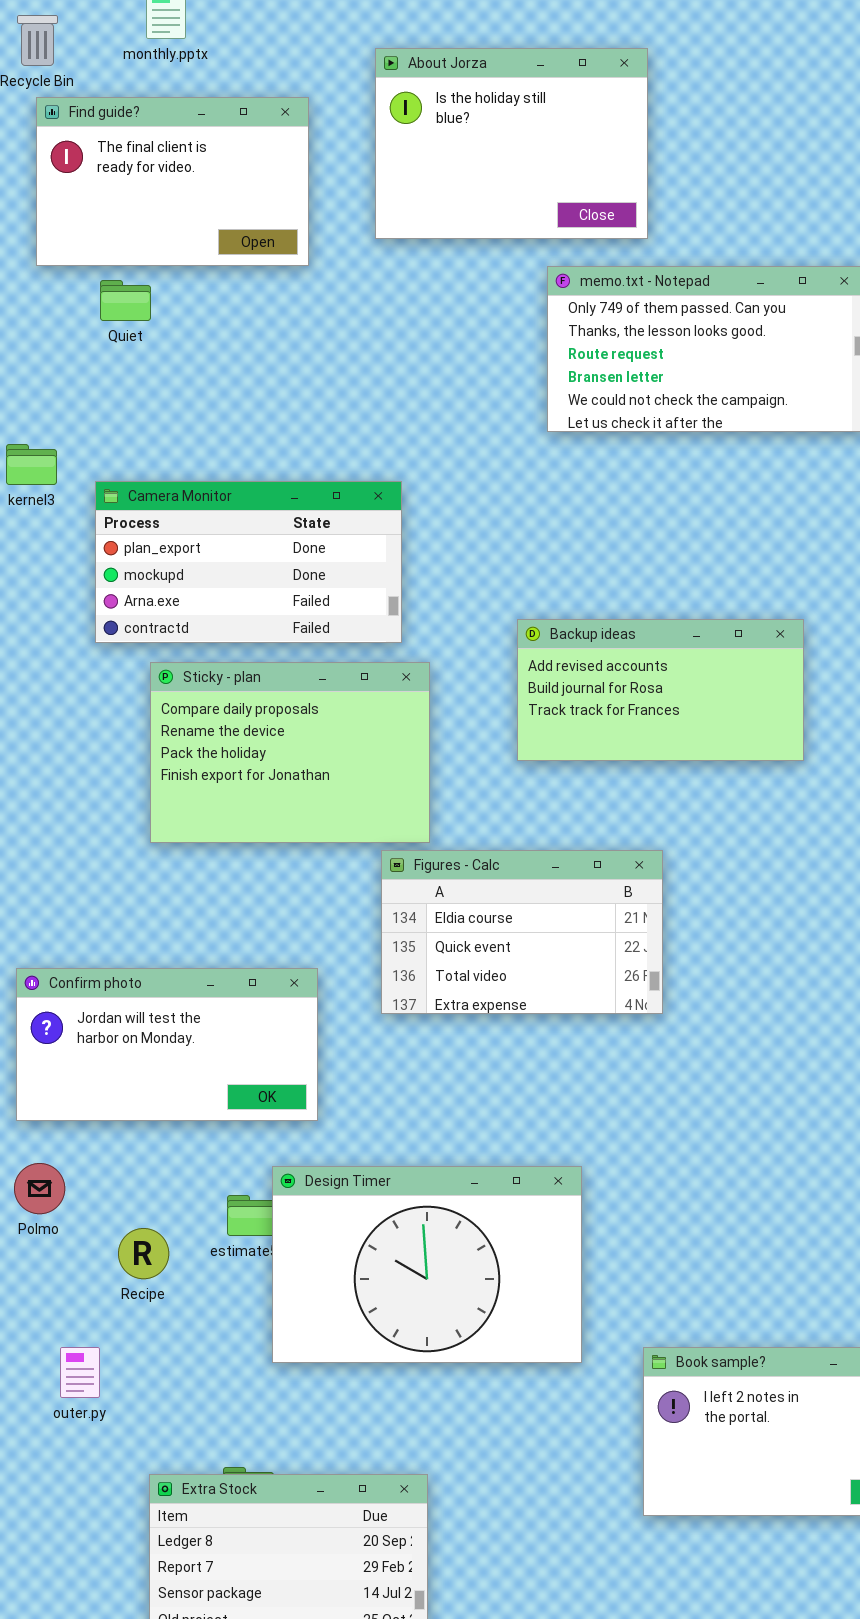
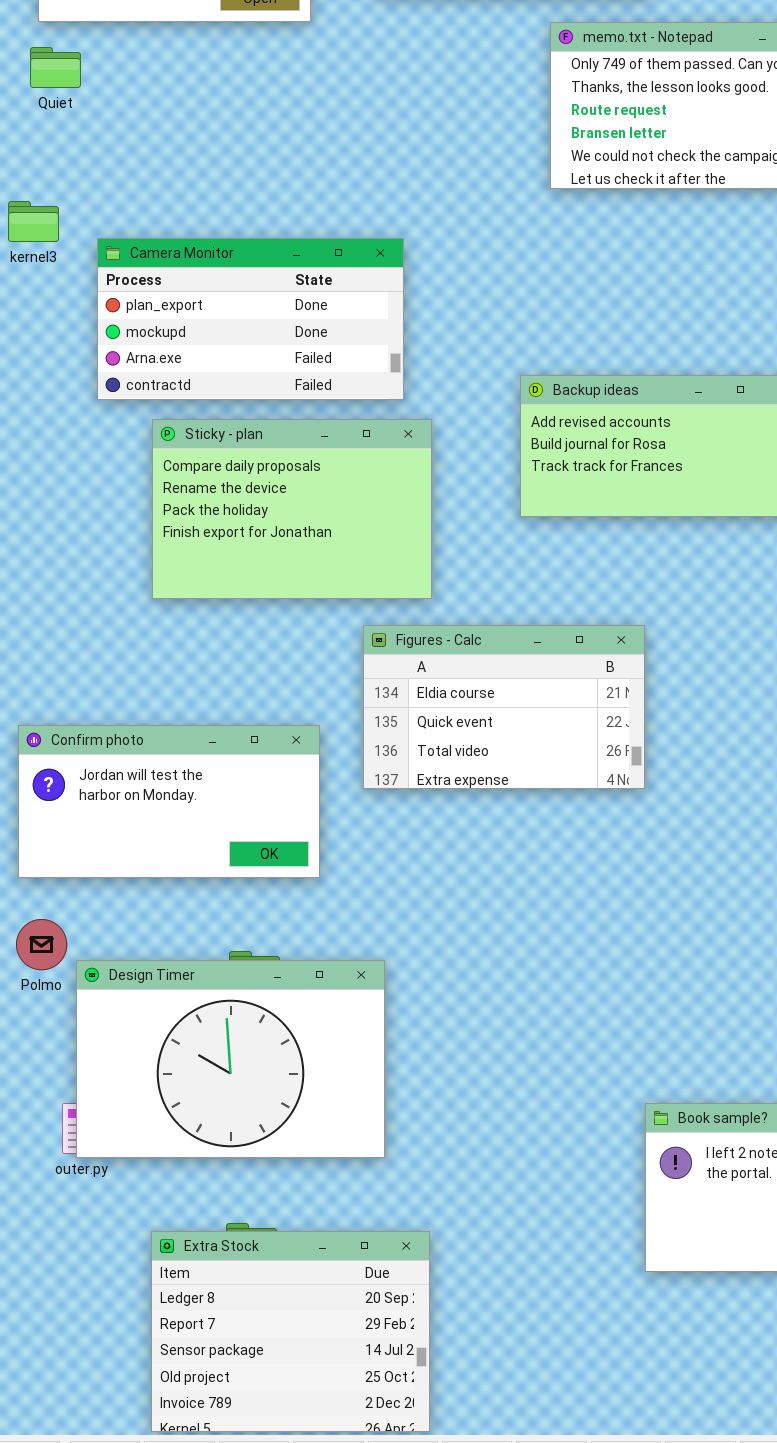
Quiet: [100,280,151,321] -> [30,47,81,88], moved
Figures - Calc: [381,850,663,1014] -> [363,625,645,789], moved
Design Timer: [272,1166,582,1363] -> [76,960,385,1158], moved

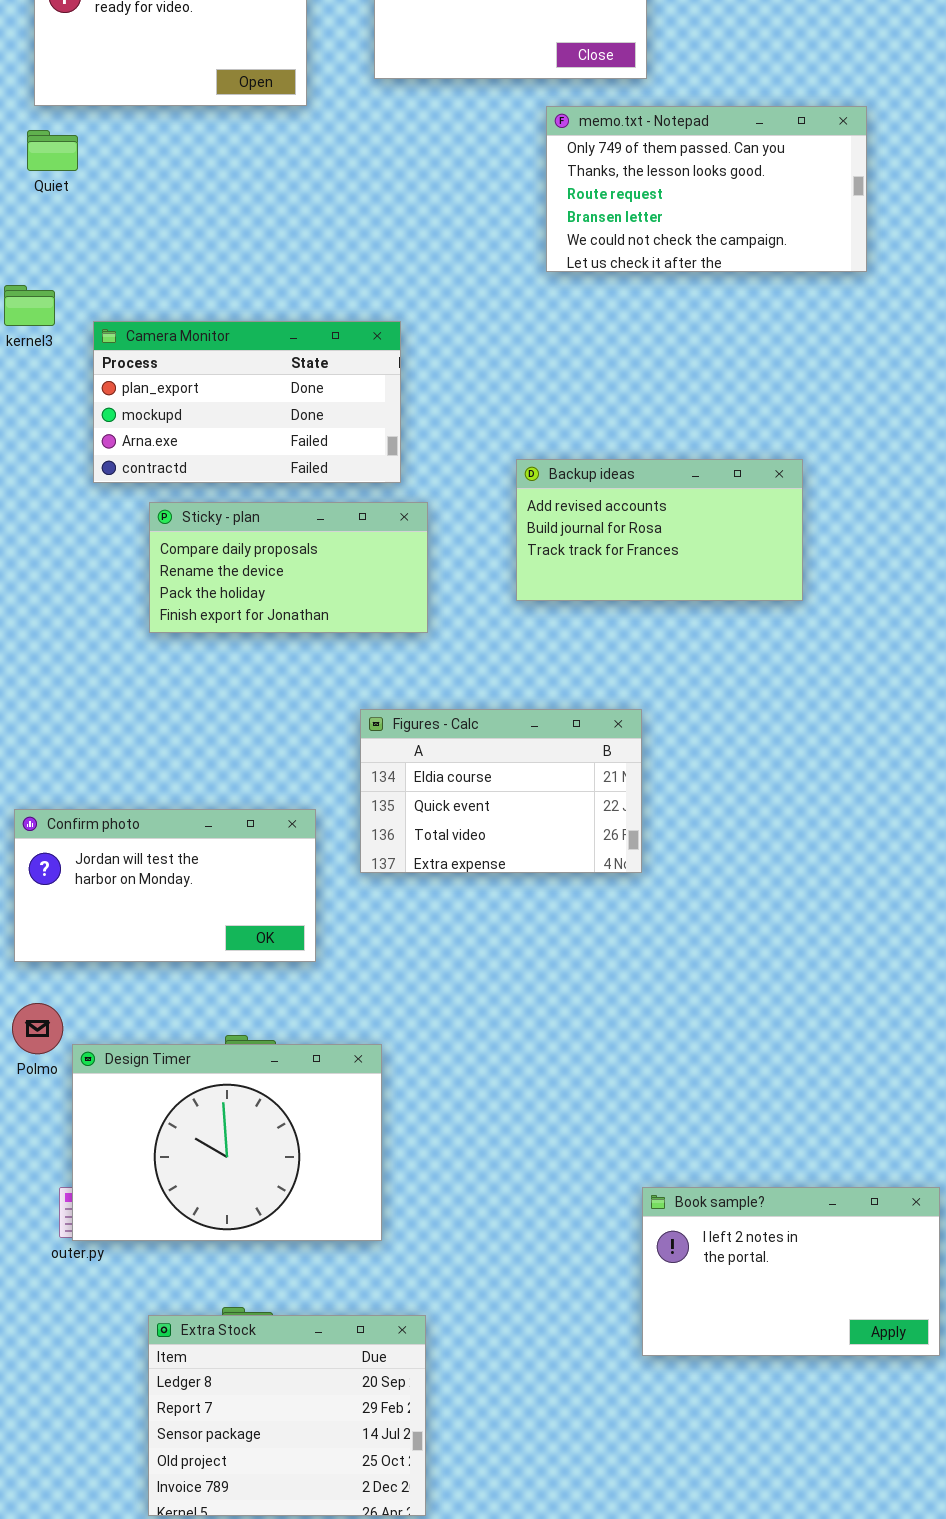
Sticky - plan: [152,419,432,599] -> [149,502,428,633], resized

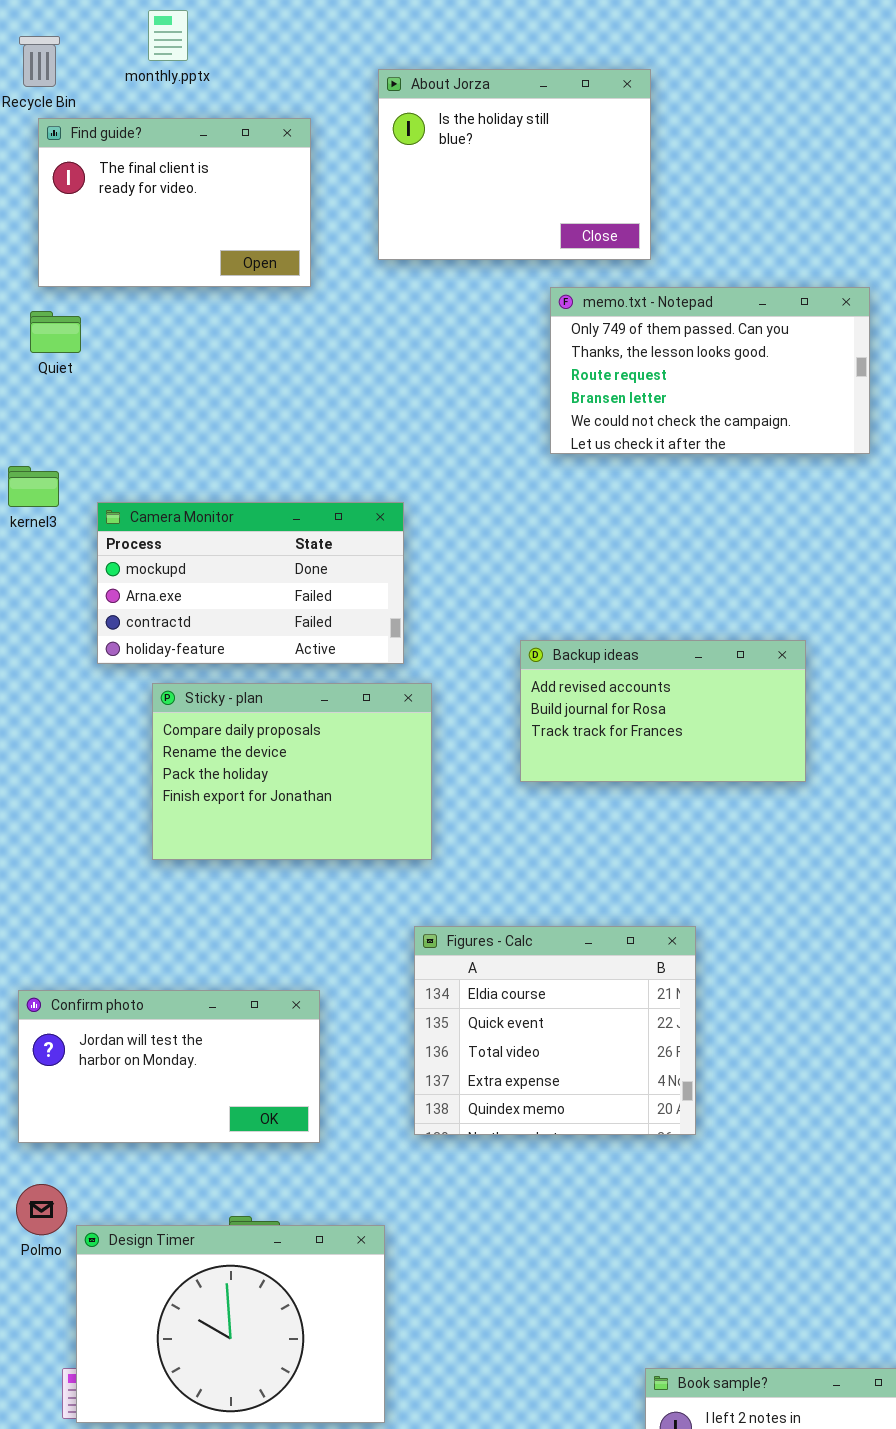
Camera Monitor: [93,321,401,483] -> [97,502,404,664], scrolled down 1 row
Sticky - plan: [149,502,428,633] -> [152,683,432,860], resized
Figures - Calc: [360,709,642,873] -> [414,926,696,1135], moved, resized

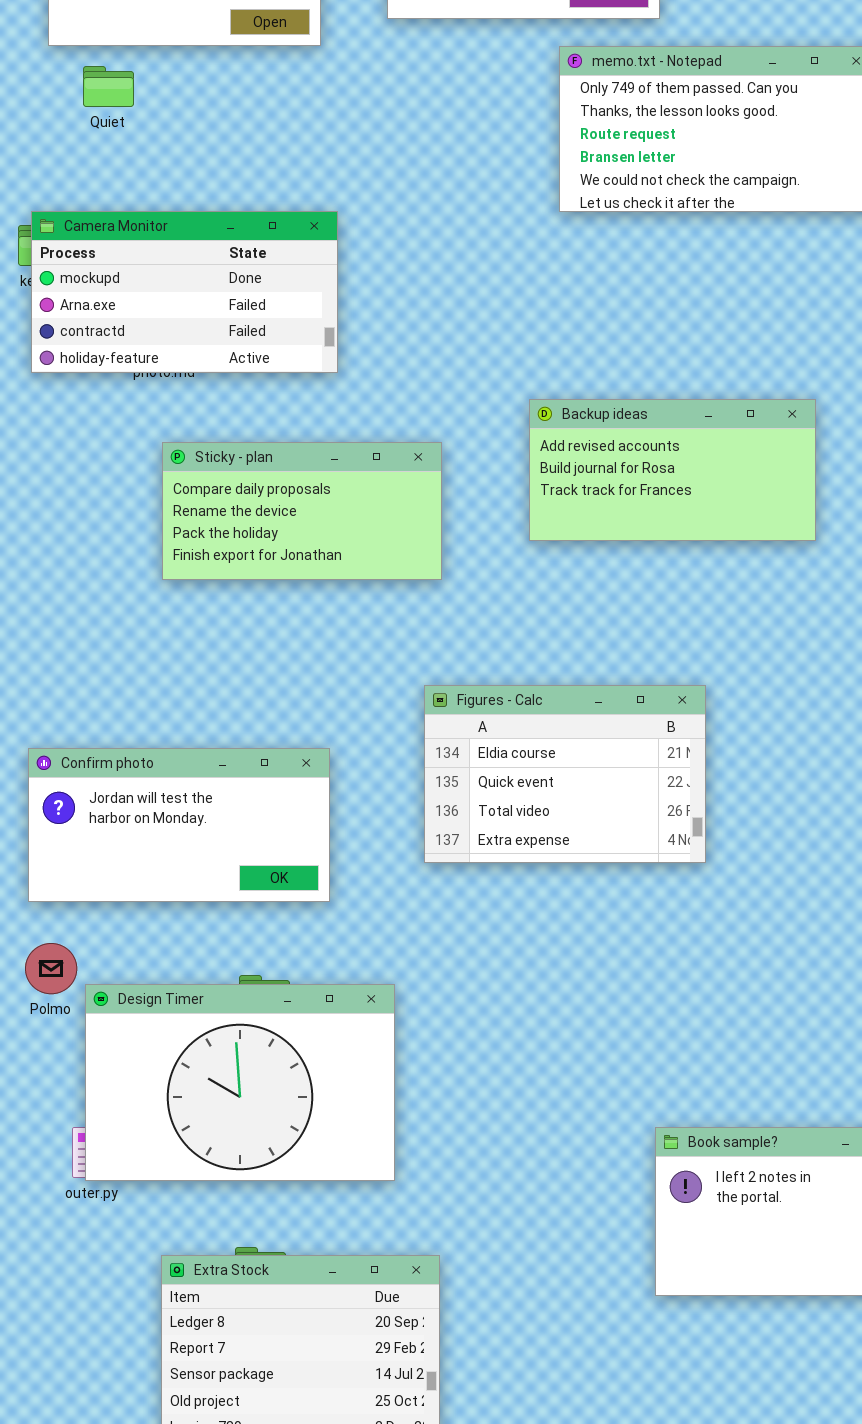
Quiet: [30,311,81,353] -> [83,66,134,107], moved
Camera Monitor: [97,502,404,664] -> [31,211,338,373], moved
Sticky - plan: [152,683,432,860] -> [162,442,442,580], resized
Figures - Calc: [414,926,696,1135] -> [424,685,706,863], resized

